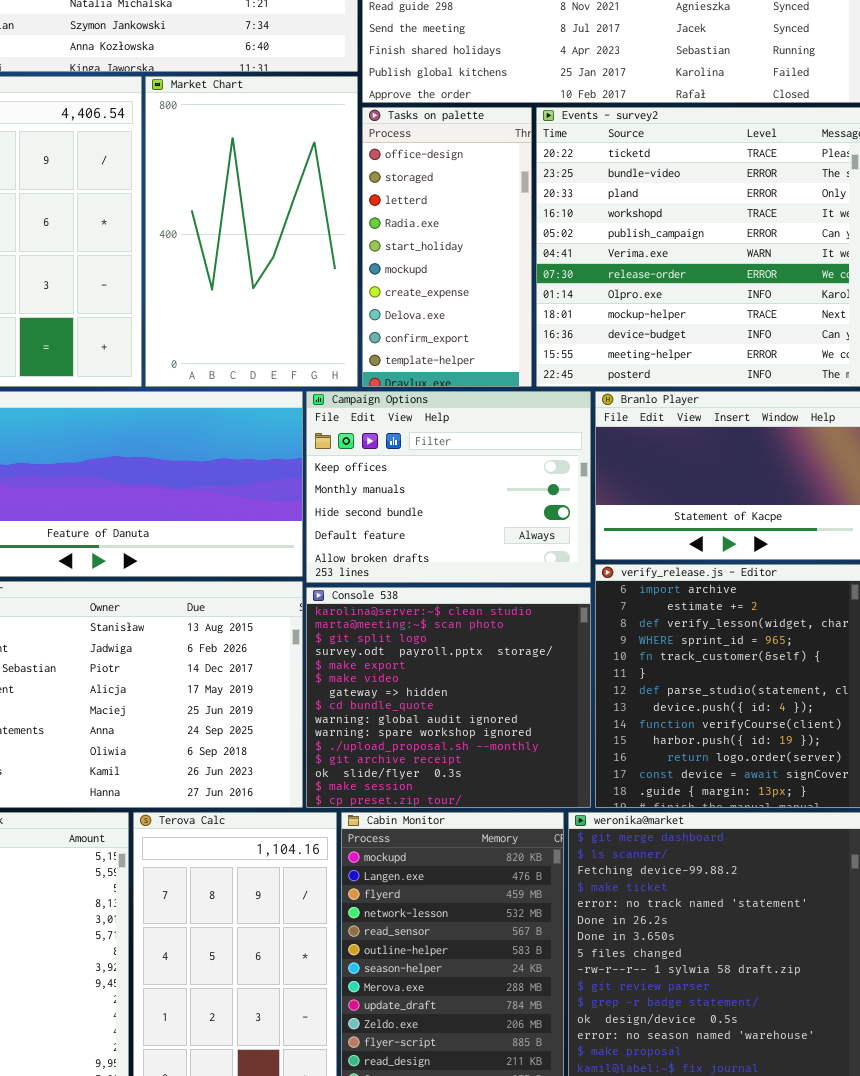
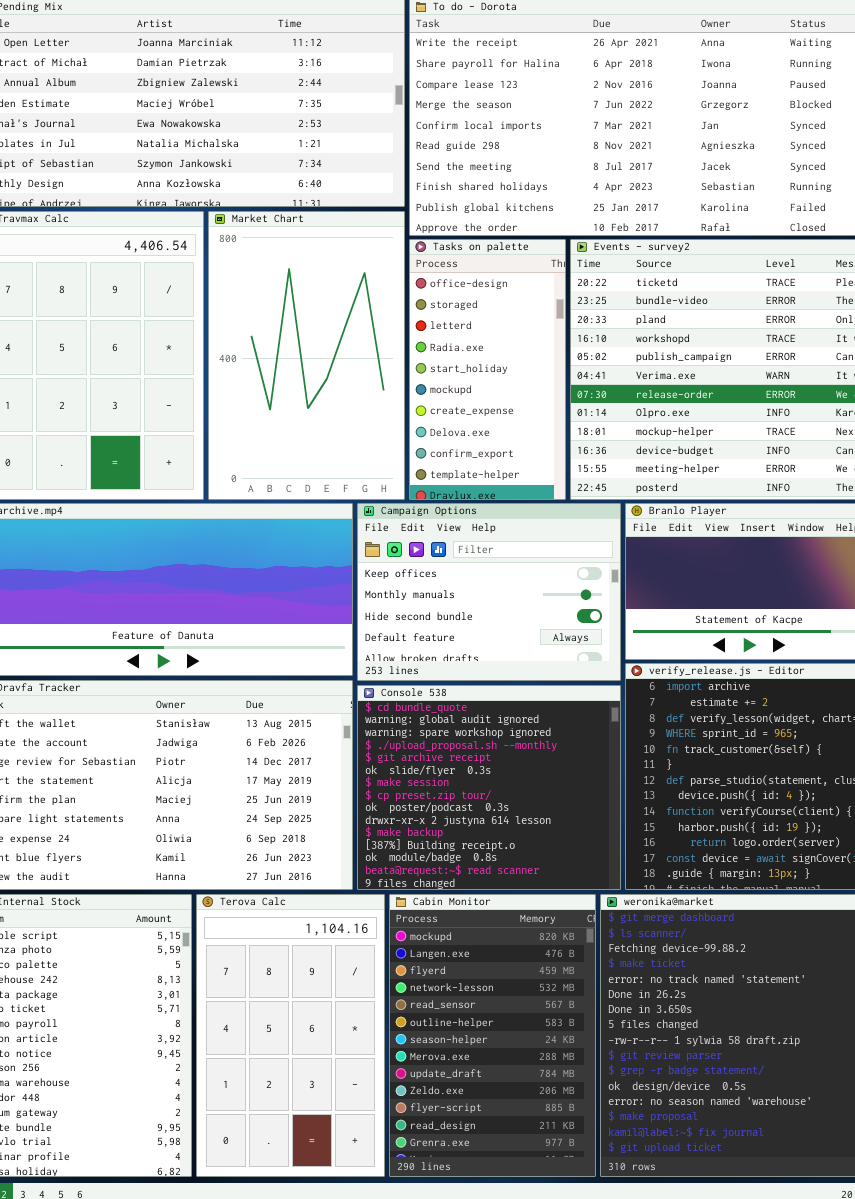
Console 538: [306,587,591,808] -> [357,685,621,890], scrolled down 7 rows

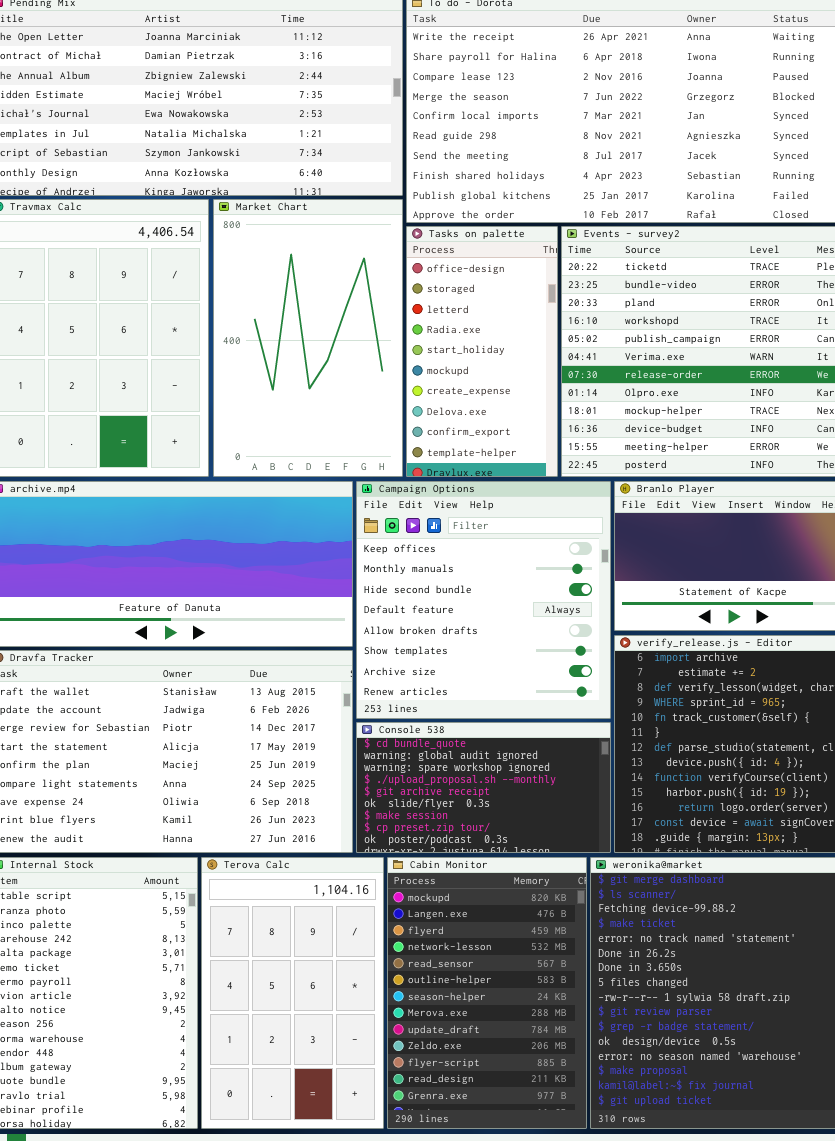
Campaign Options: [357,503,621,681] -> [356,481,611,719], resized
Console 538: [357,685,621,890] -> [356,722,611,853], resized

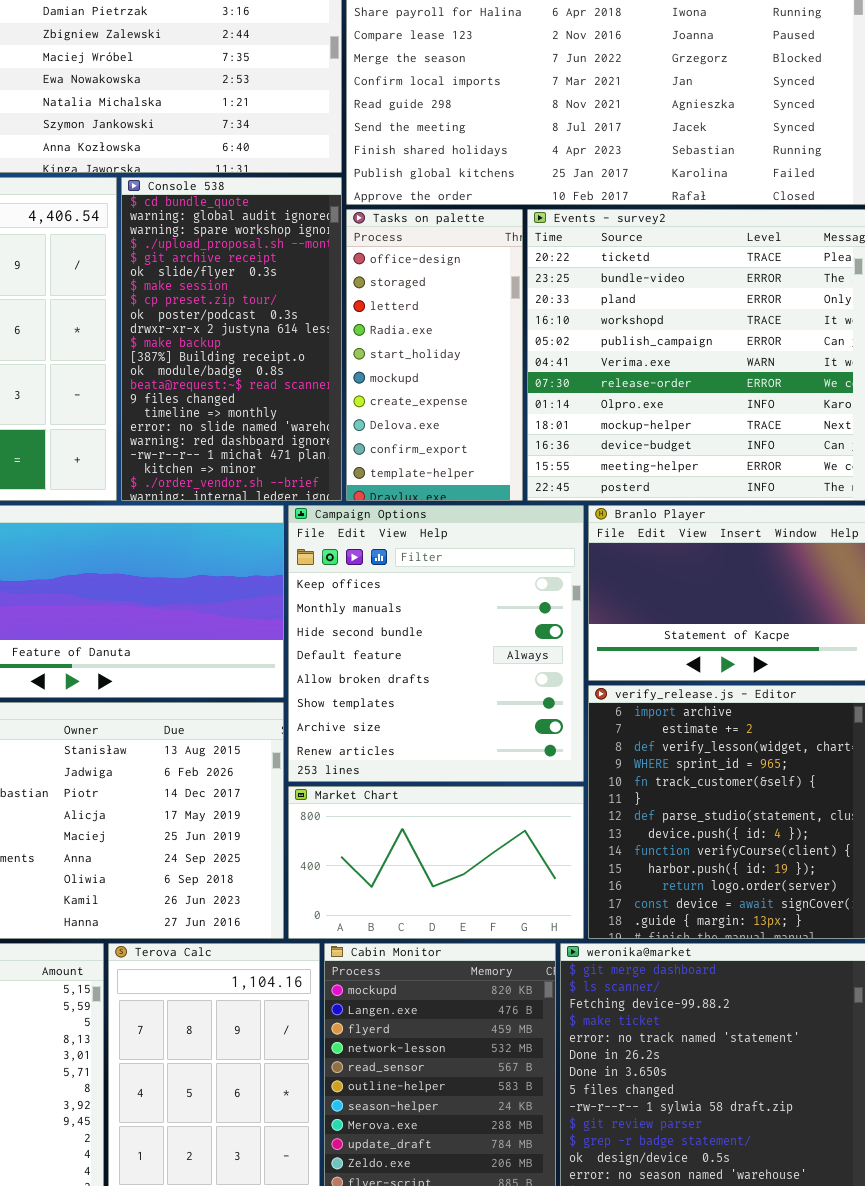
Market Chart: [213,199,403,477] -> [288,786,584,939], moved, resized
Console 538: [356,722,611,853] -> [121,177,342,501], moved, resized

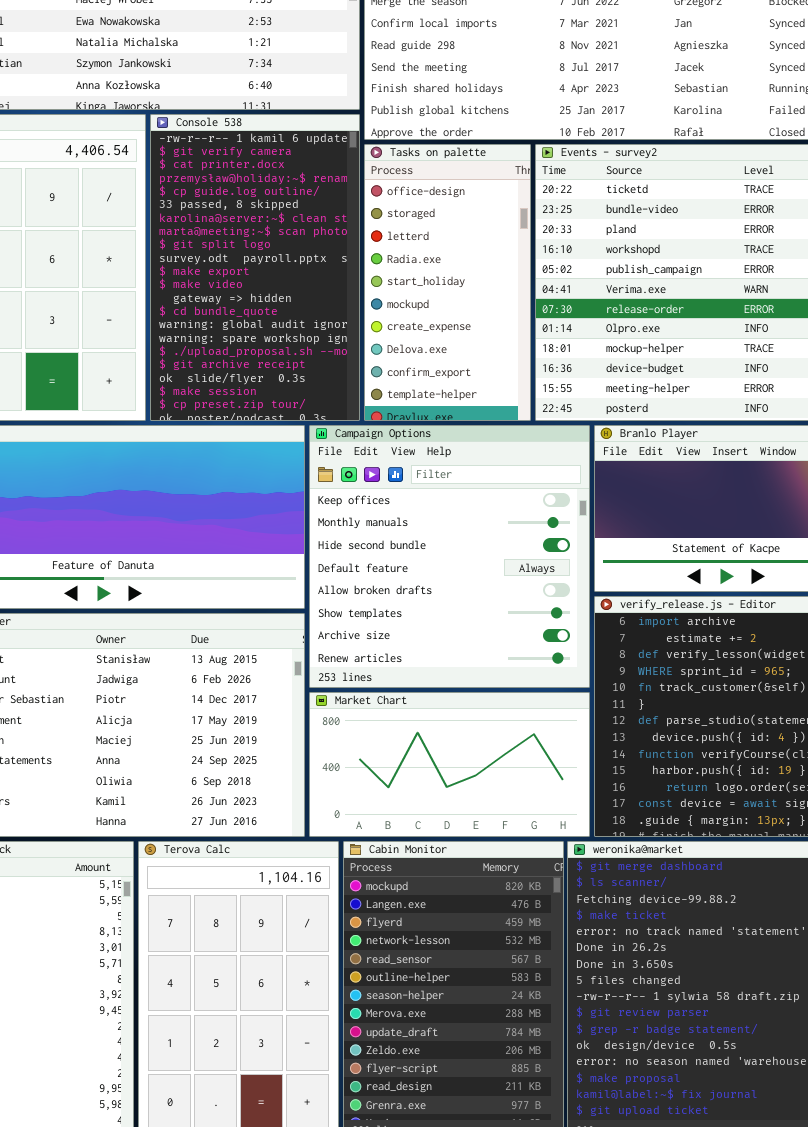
Console 538: [121,177,342,501] -> [150,114,360,421], scrolled up 13 rows

